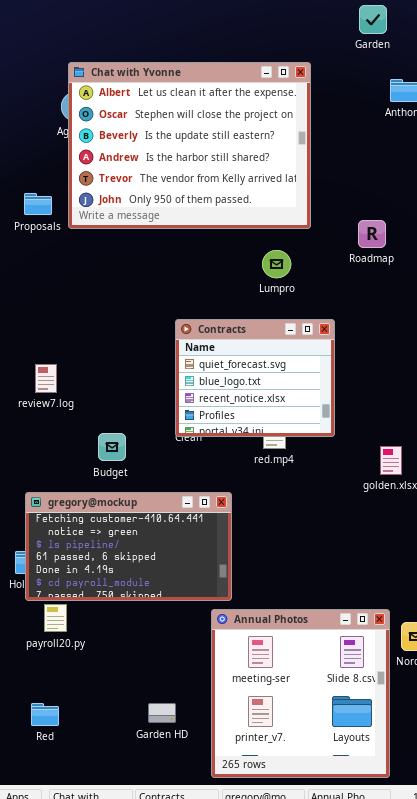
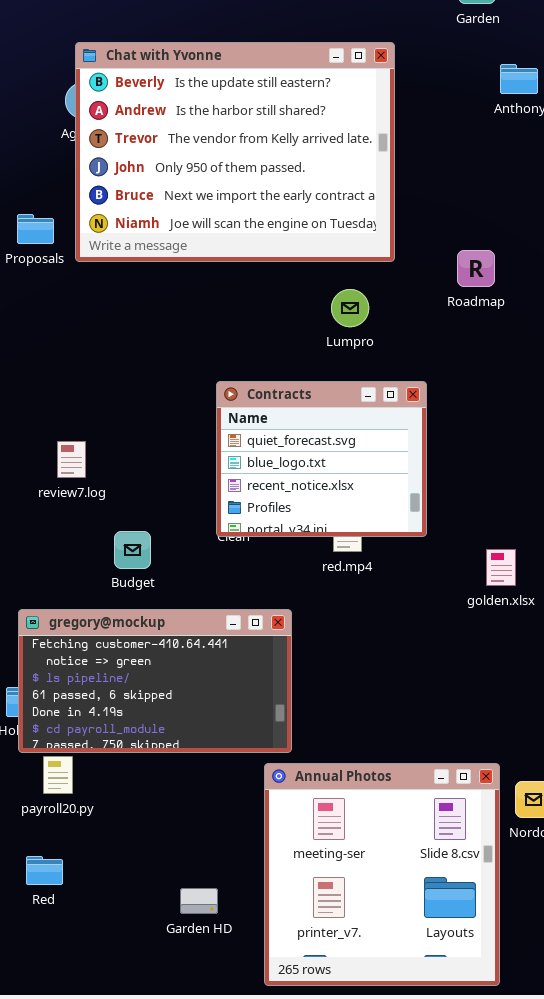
Chat with Yvonne: [68,62,311,229] -> [75,42,395,262], scrolled down 2 rows
review7.log: [35,364,57,393] -> [57,441,86,478], moved
Red: [31,703,59,726] -> [26,856,63,885], moved

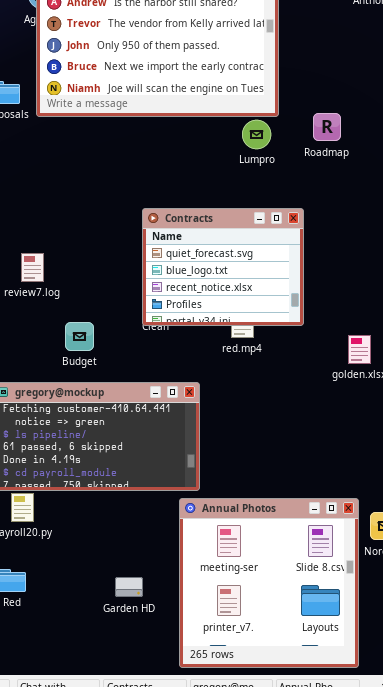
Roadmap: [457,250,495,287] -> [313,113,341,141], moved
Lumpro: [331,289,369,327] -> [242,120,271,149], moved
Garden HD: [180,888,218,914] -> [115,577,143,597], moved

